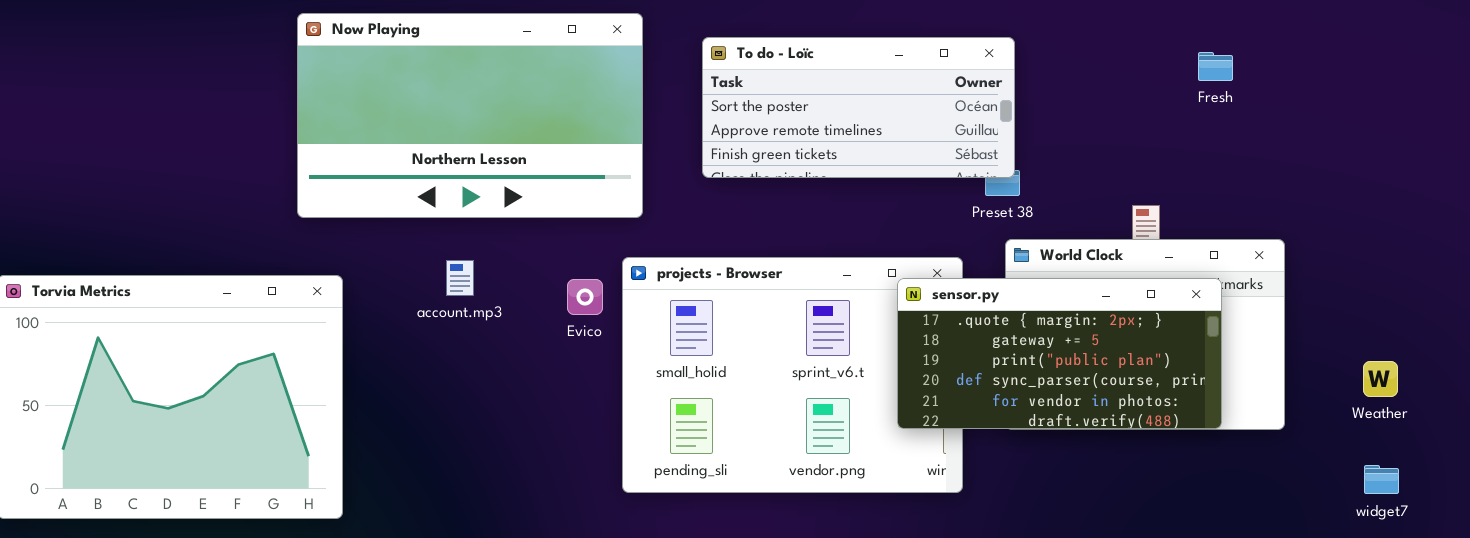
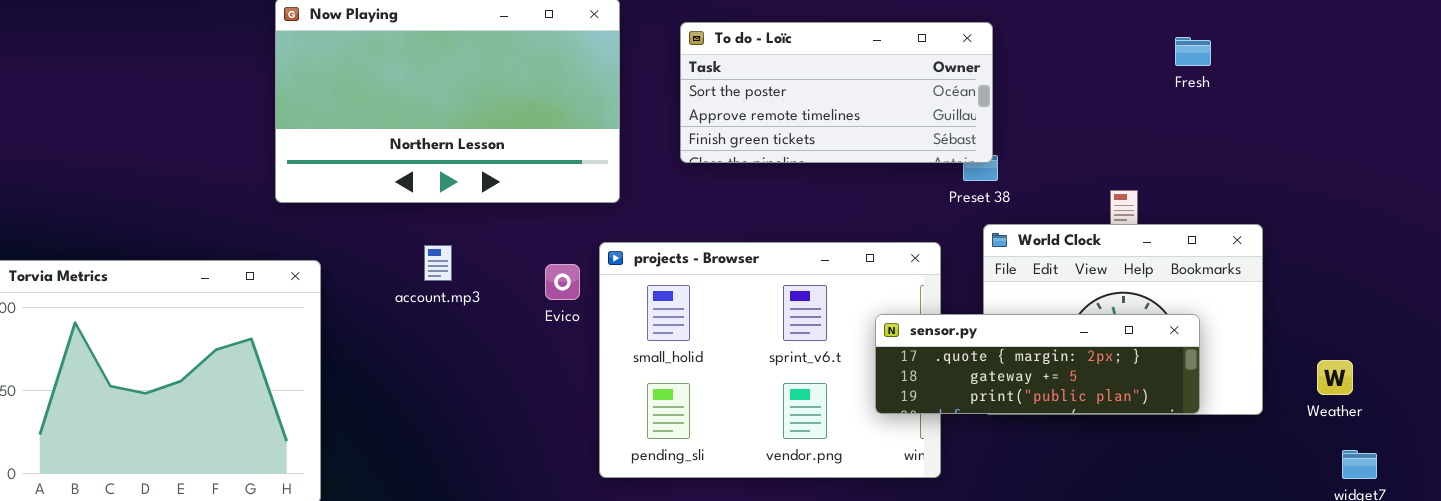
sensor.py: [897,278,1222,429] -> [875,314,1200,414], resized
Weather: [1363,361,1398,397] -> [1317,360,1353,395], moved

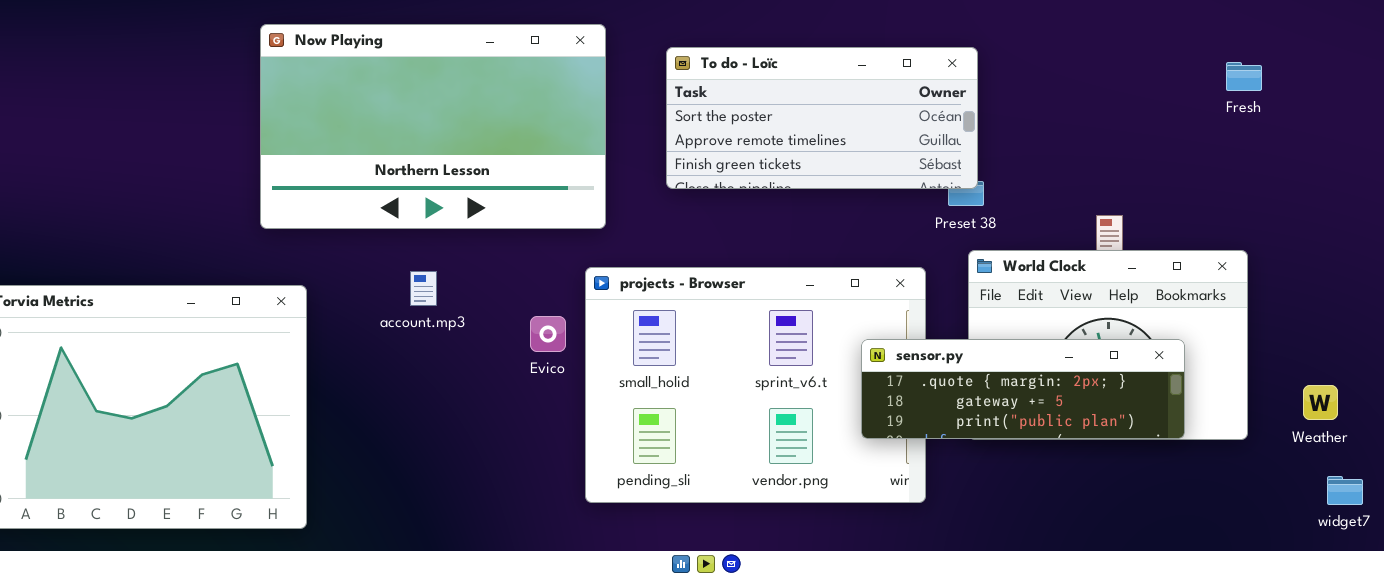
Fresh: [1175,37,1211,66] -> [1226,62,1262,91], moved
Evico: [545,264,580,300] -> [530,316,566,352], moved

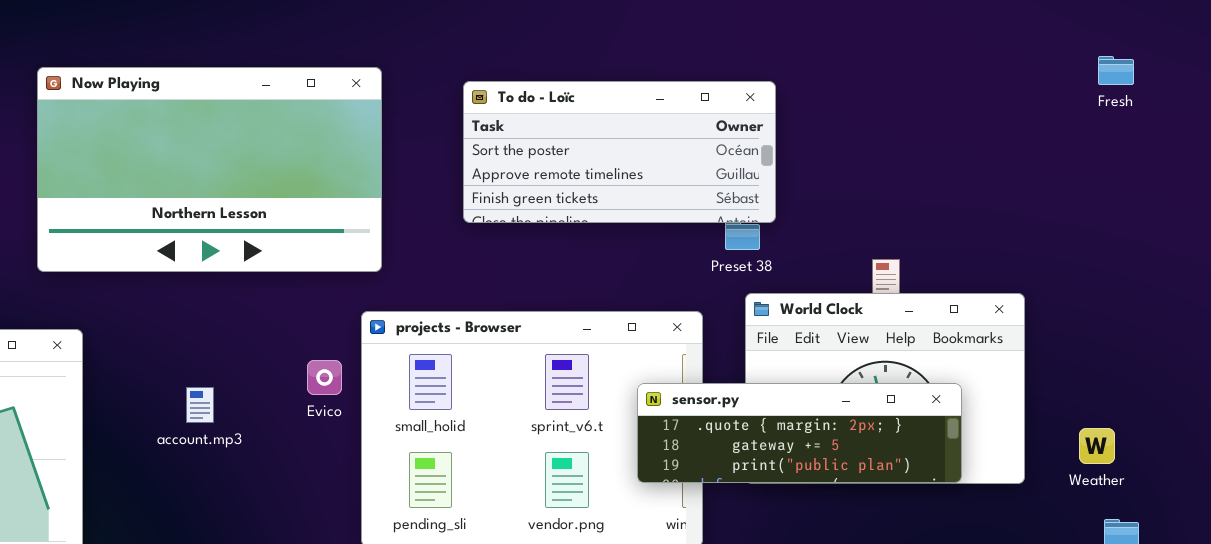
To do - Loïc: [666,47,978,189] -> [463,81,776,223], moved
Fresh: [1226,62,1262,91] -> [1098,56,1134,85], moved
account.mp3: [410,271,437,306] -> [186,387,214,423], moved

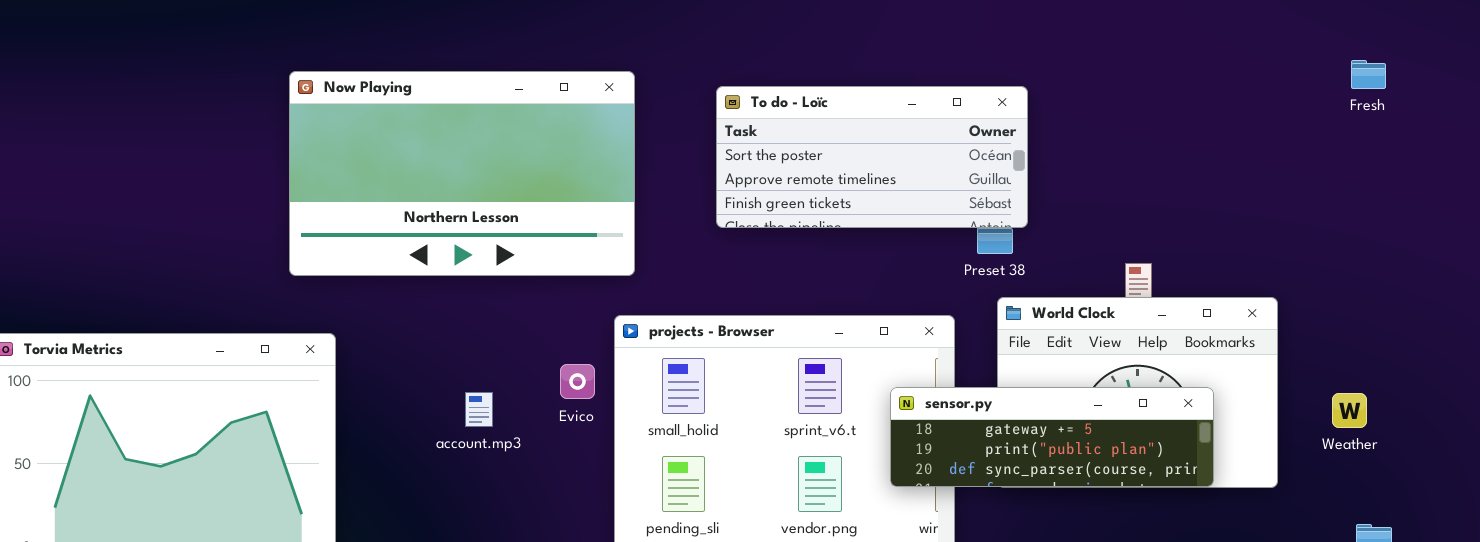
sensor.py: [637,383,962,483] -> [890,387,1214,487], scrolled down 1 row
account.mp3: [186,387,214,423] -> [465,392,493,427], moved
Weather: [1079,428,1115,464] -> [1332,393,1367,428], moved

